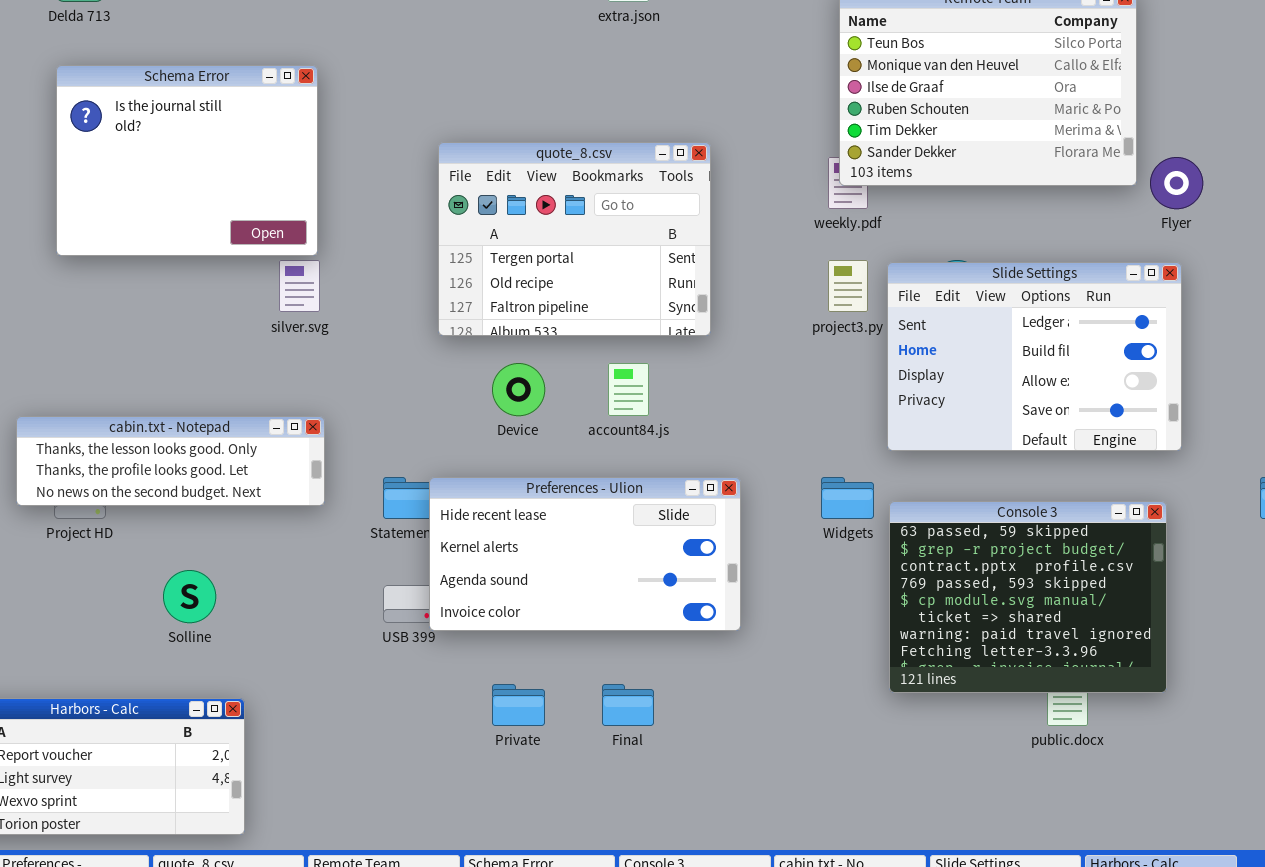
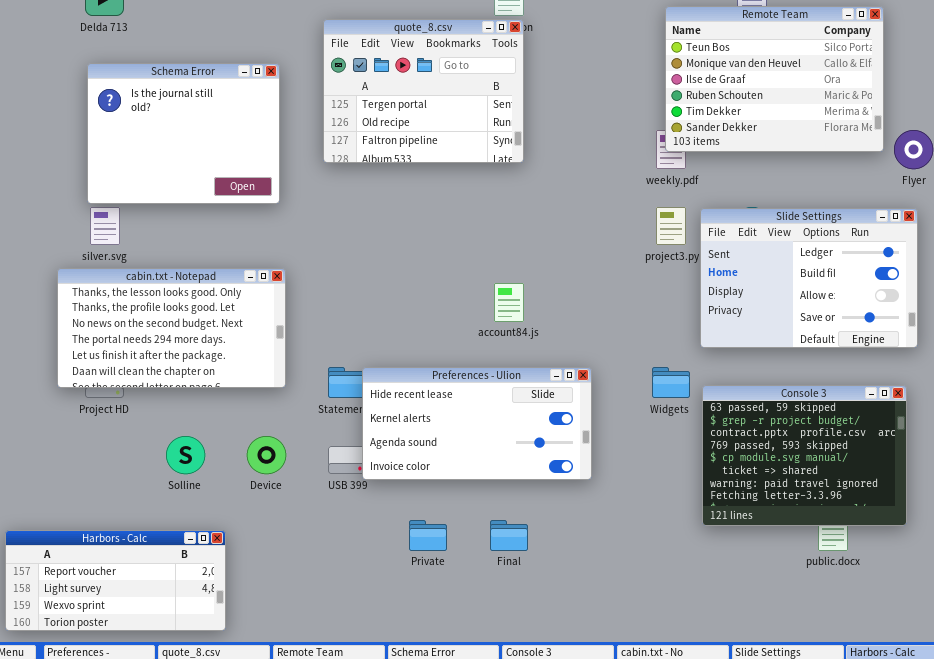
quote_8.csv: [438,142,711,336] -> [323,19,524,163], moved
silver.svg: [279,260,320,312] -> [90,207,120,245], moved
Device: [492,363,545,416] -> [247,436,286,474], moved
cabin.txt - Notepad: [16,416,325,506] -> [57,268,286,388], resized

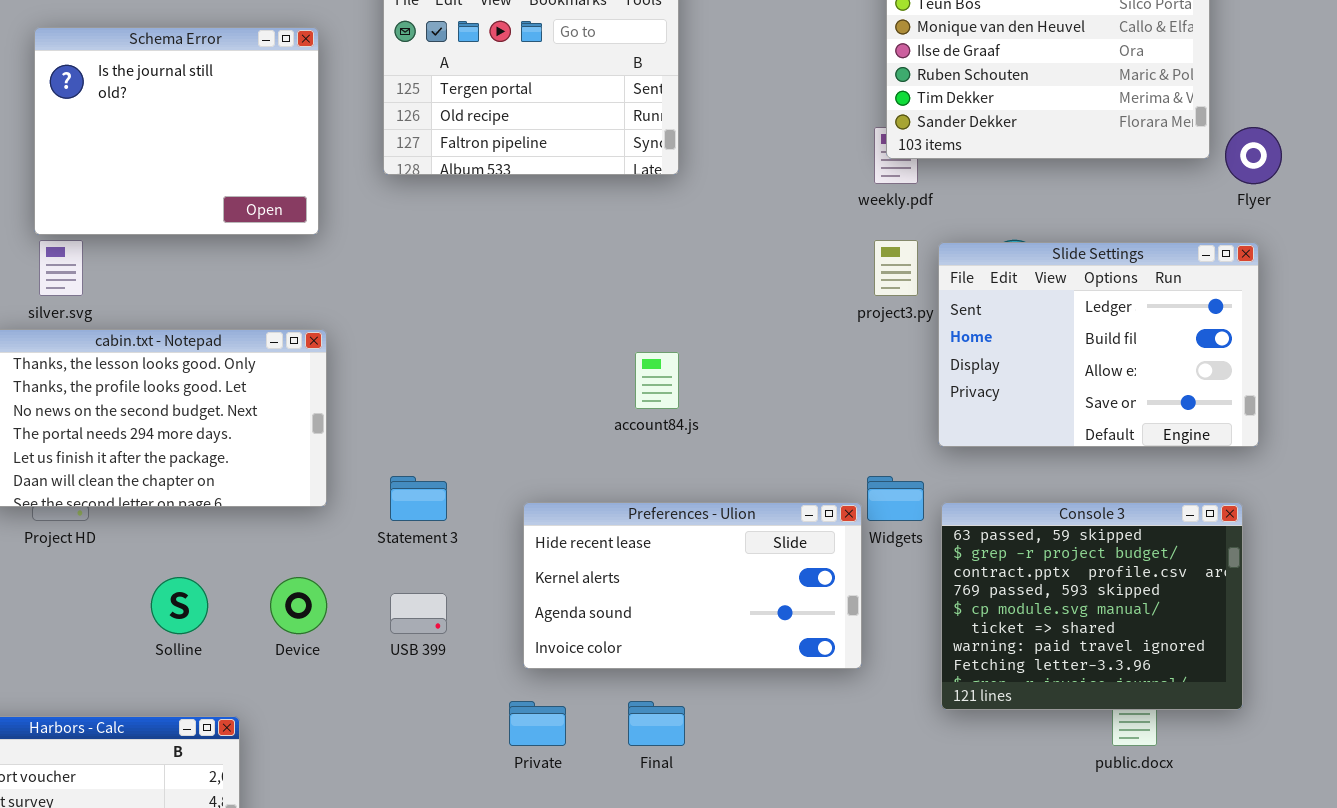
Preferences - Ulion: [362,367,592,480] -> [523,502,862,669], moved

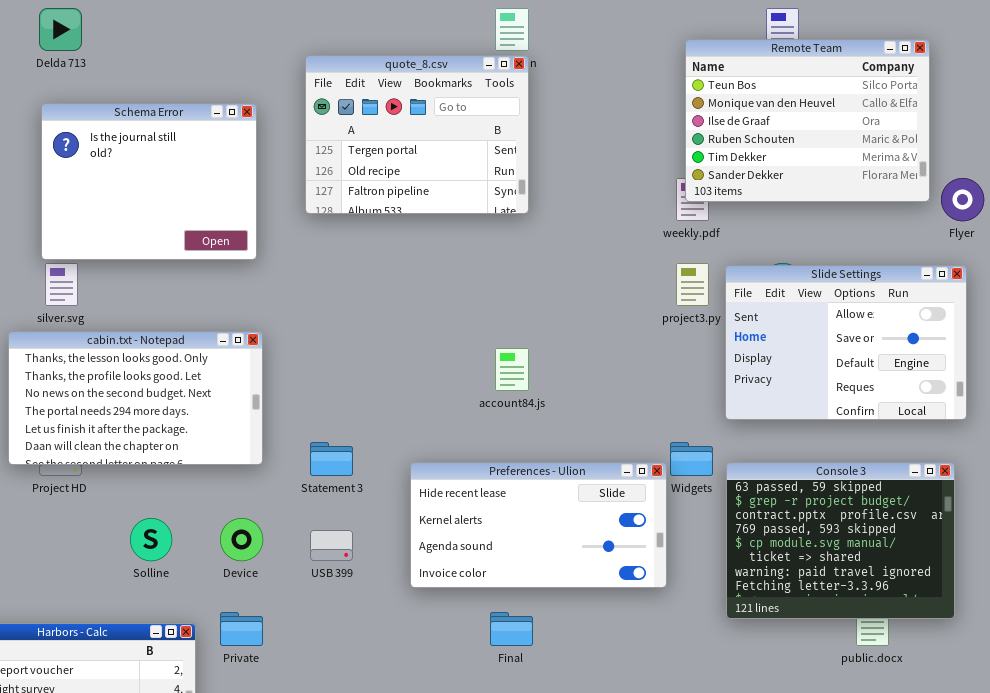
Slide Settings: [938,242,1259,447] -> [725,265,967,420], scrolled down 2 rows
Private: [509,701,566,746] -> [220,612,263,646], moved

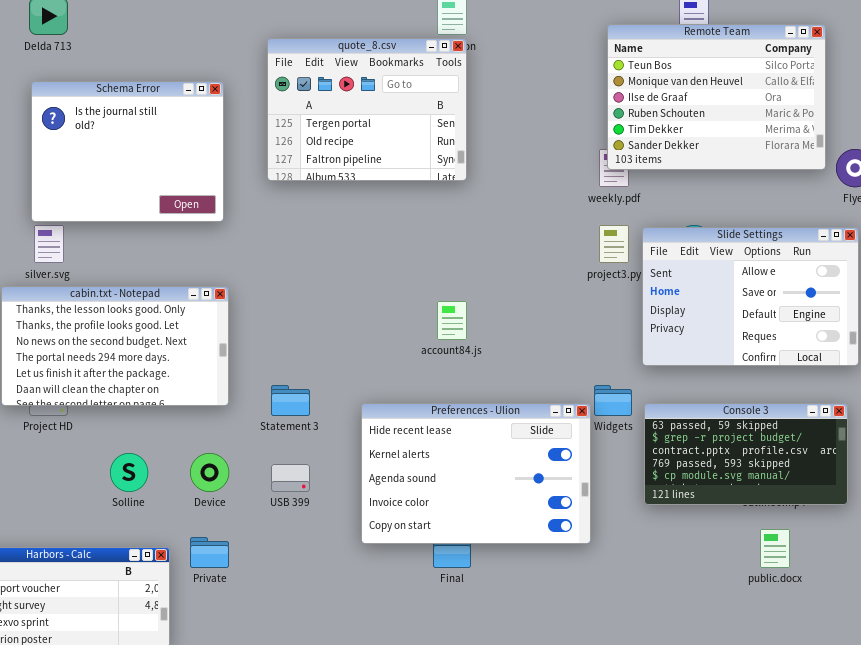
Preferences - Ulion: [410,462,667,588] -> [361,403,591,544], resized
Console 3: [726,462,955,619] -> [644,403,848,505], resized

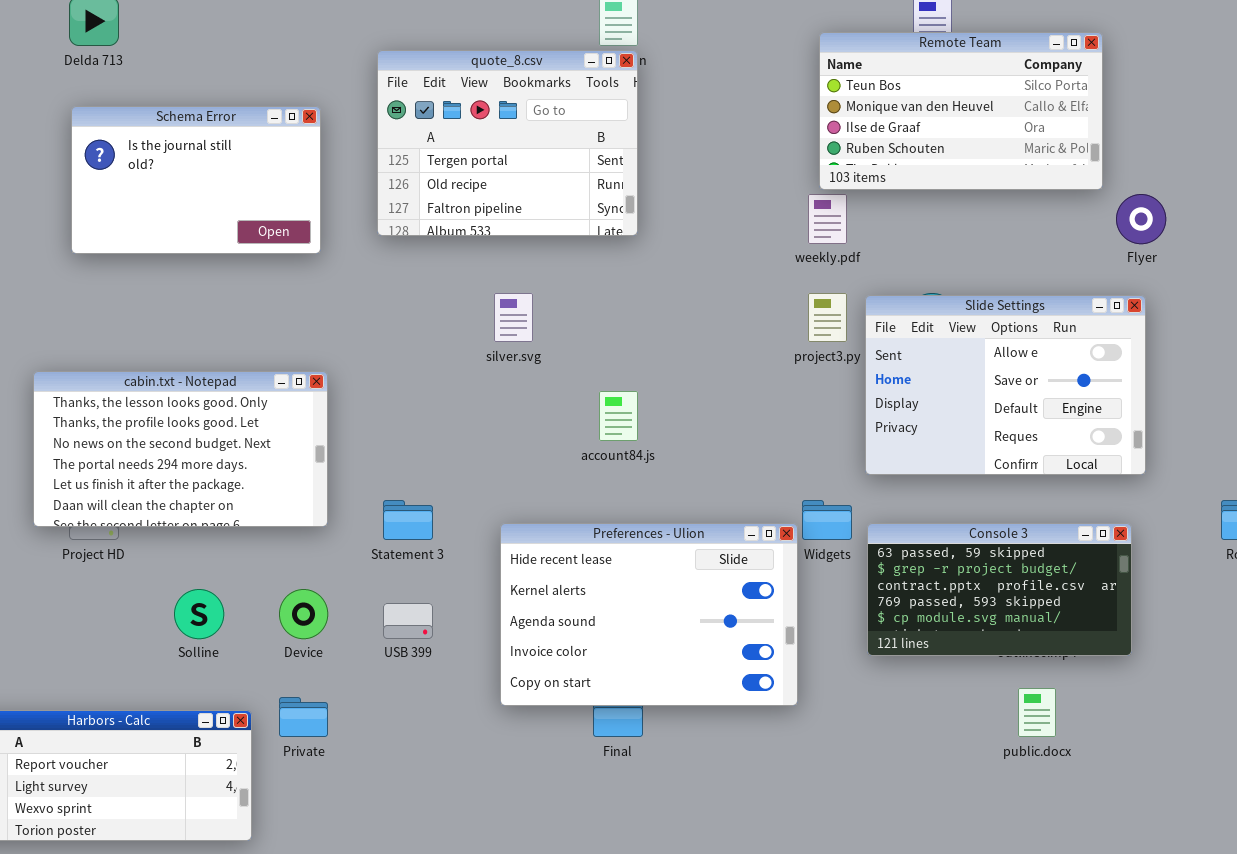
Remote Team: [607,24,826,170] -> [819,32,1103,190], resized
Schema Error: [31,81,224,222] -> [71,106,321,254], resized
silver.svg: [34,225,64,263] -> [494,293,533,342], moved

